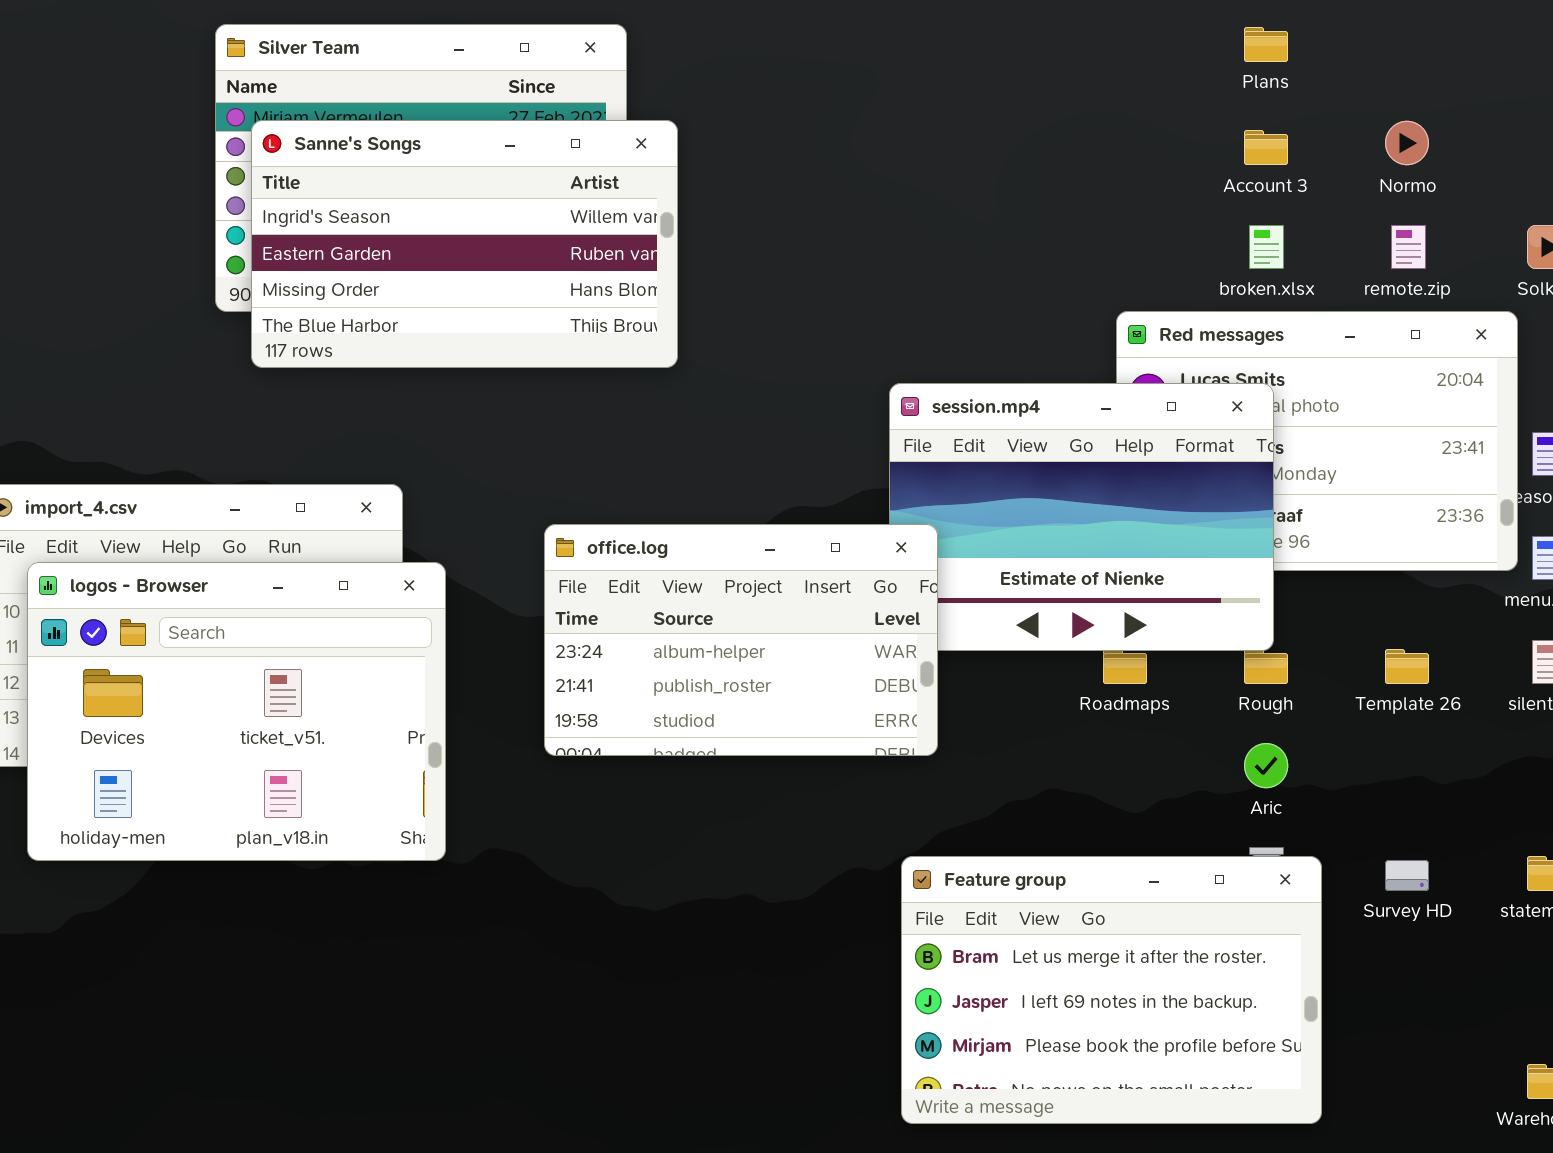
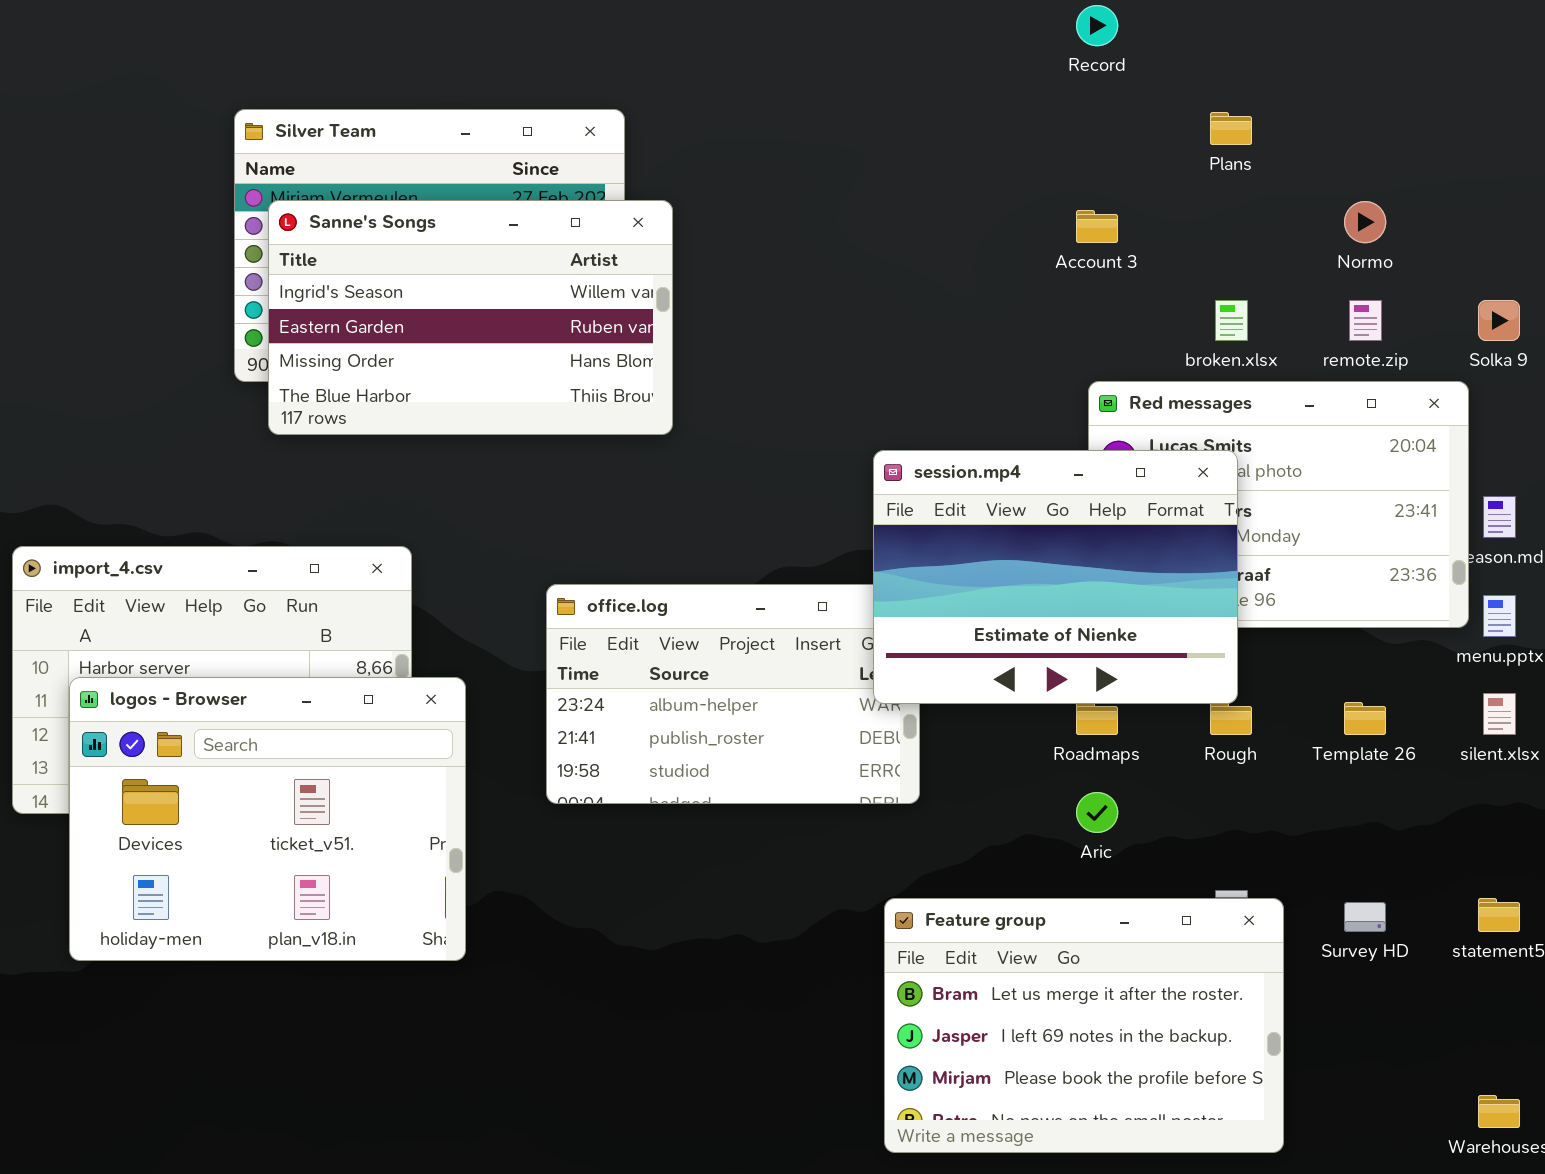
Account 3: [1244,130,1288,165] -> [1076,210,1118,243], moved
session.mp4: [889,383,1274,651] -> [873,450,1238,704], raised
logos - Browser: [27,562,446,861] -> [69,677,466,961], moved
Aric: [1244,743,1288,788] -> [1076,792,1118,833], moved

